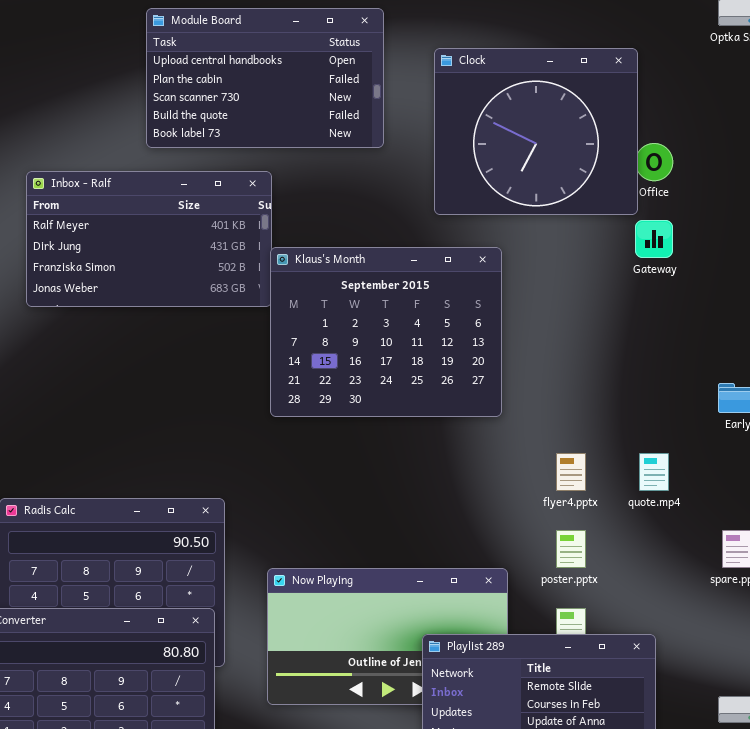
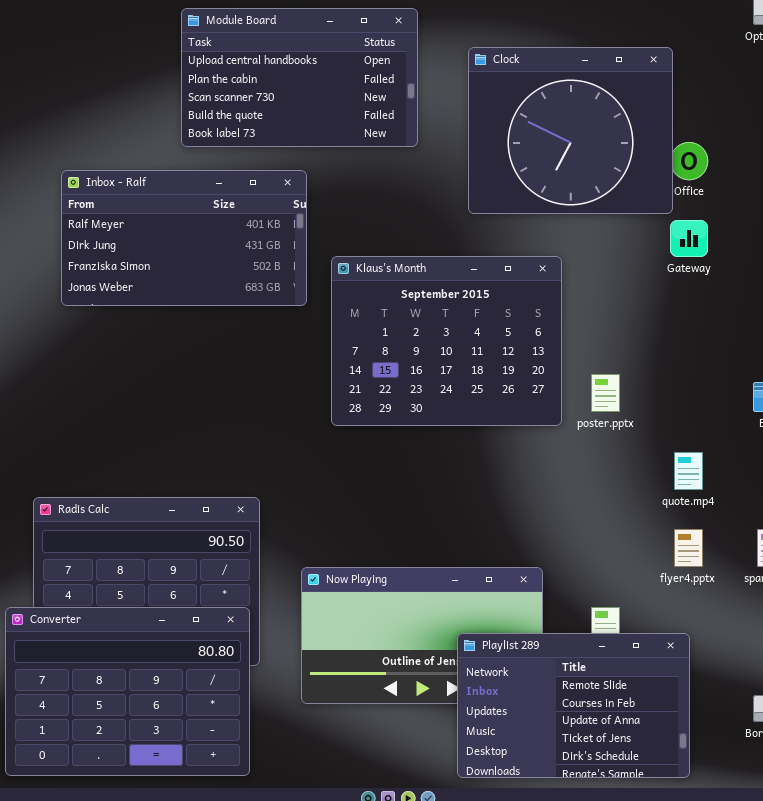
Klaus's Month: [270,247,502,417] -> [331,256,562,426], moved
flyer4.pptx: [556,453,586,491] -> [674,529,703,567], moved
poster.pptx: [556,530,586,568] -> [591,374,620,412], moved

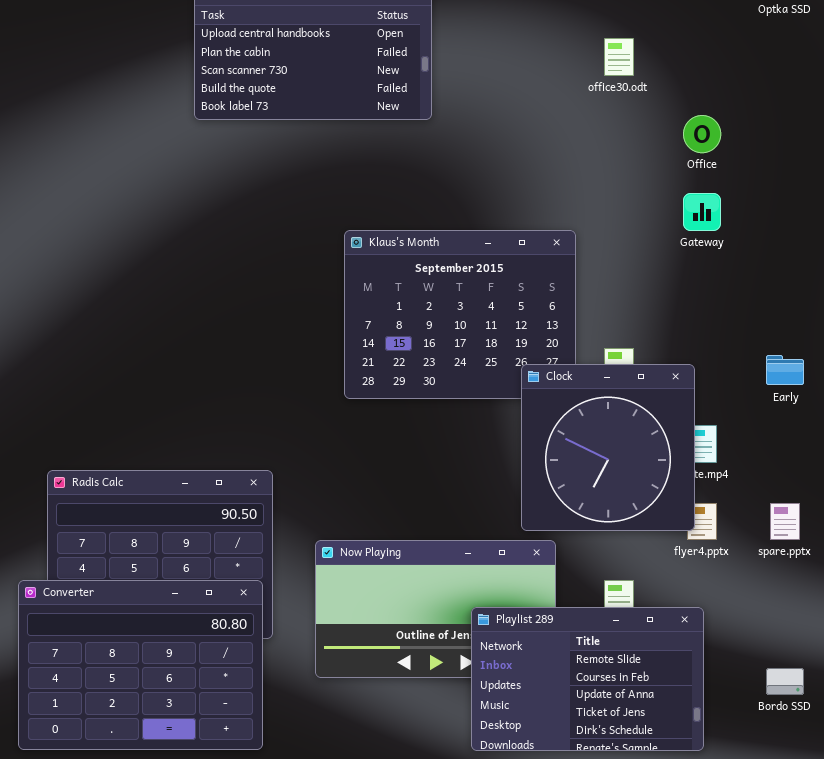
Clock: [468,47,673,214] -> [521,364,695,531], moved, resized
Inbox - Ralf: [61,170,307,306] -> none, closed

